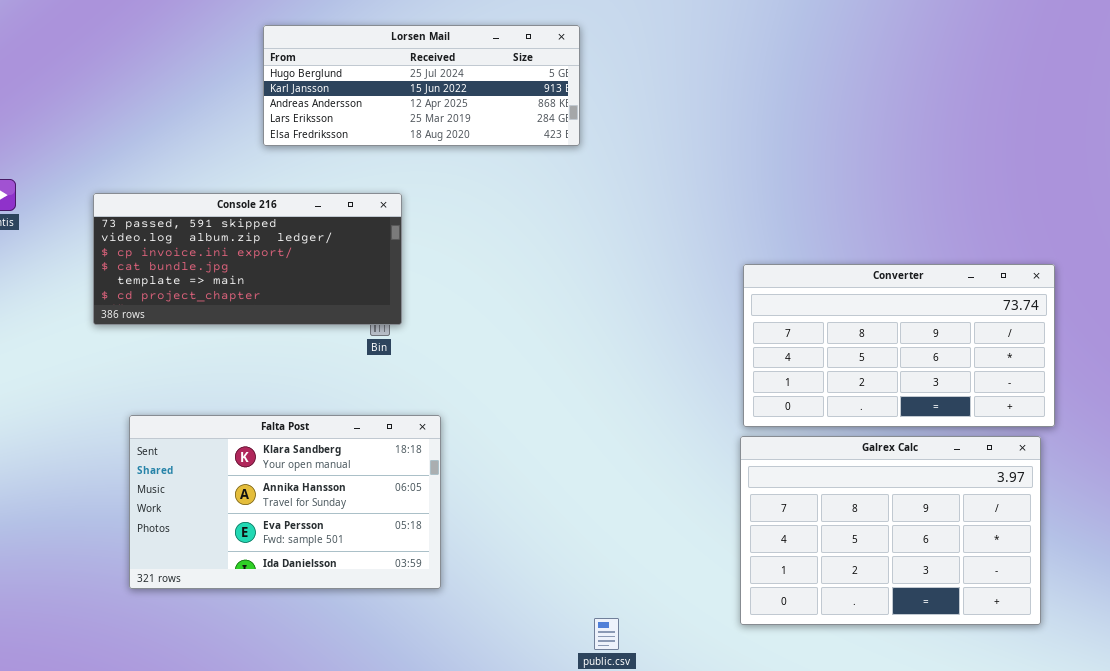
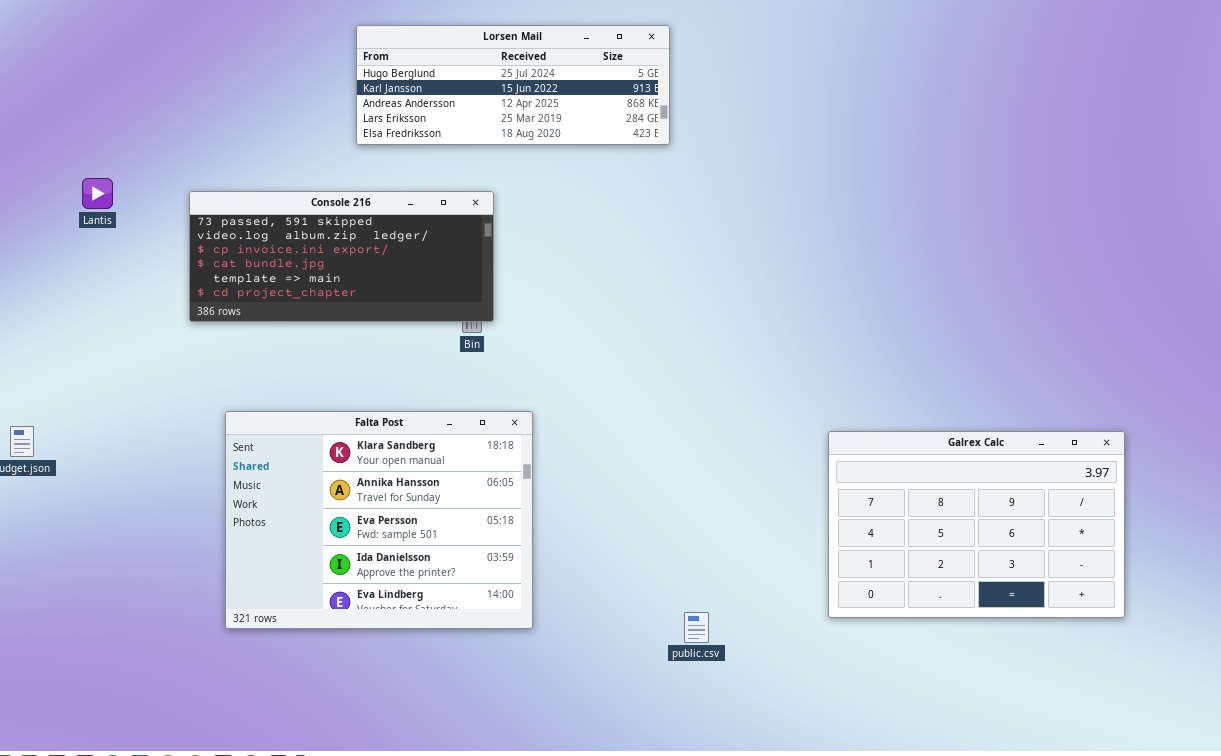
Converter: [743,264,1055,427] -> none, closed
Falta Post: [129,415,441,589] -> [225,411,533,629], resized

